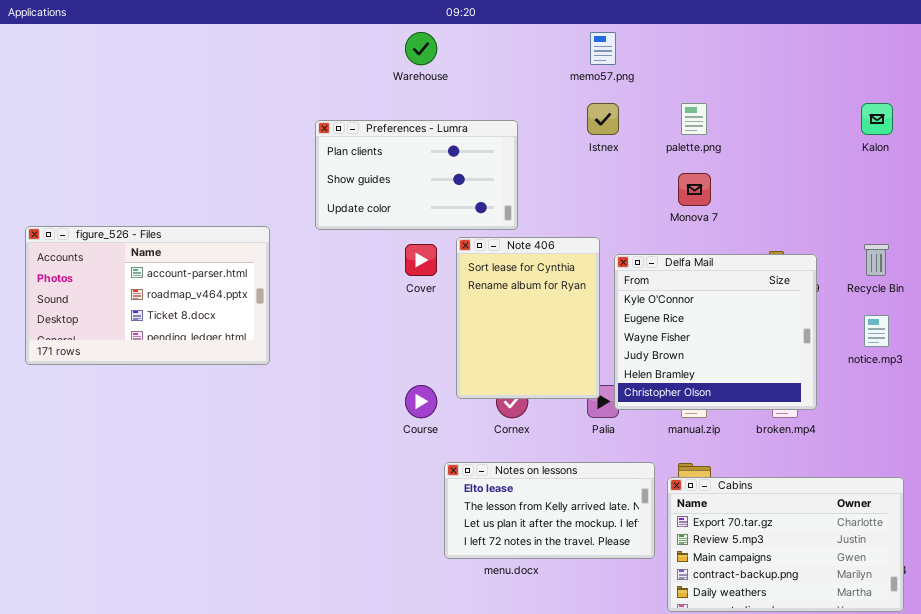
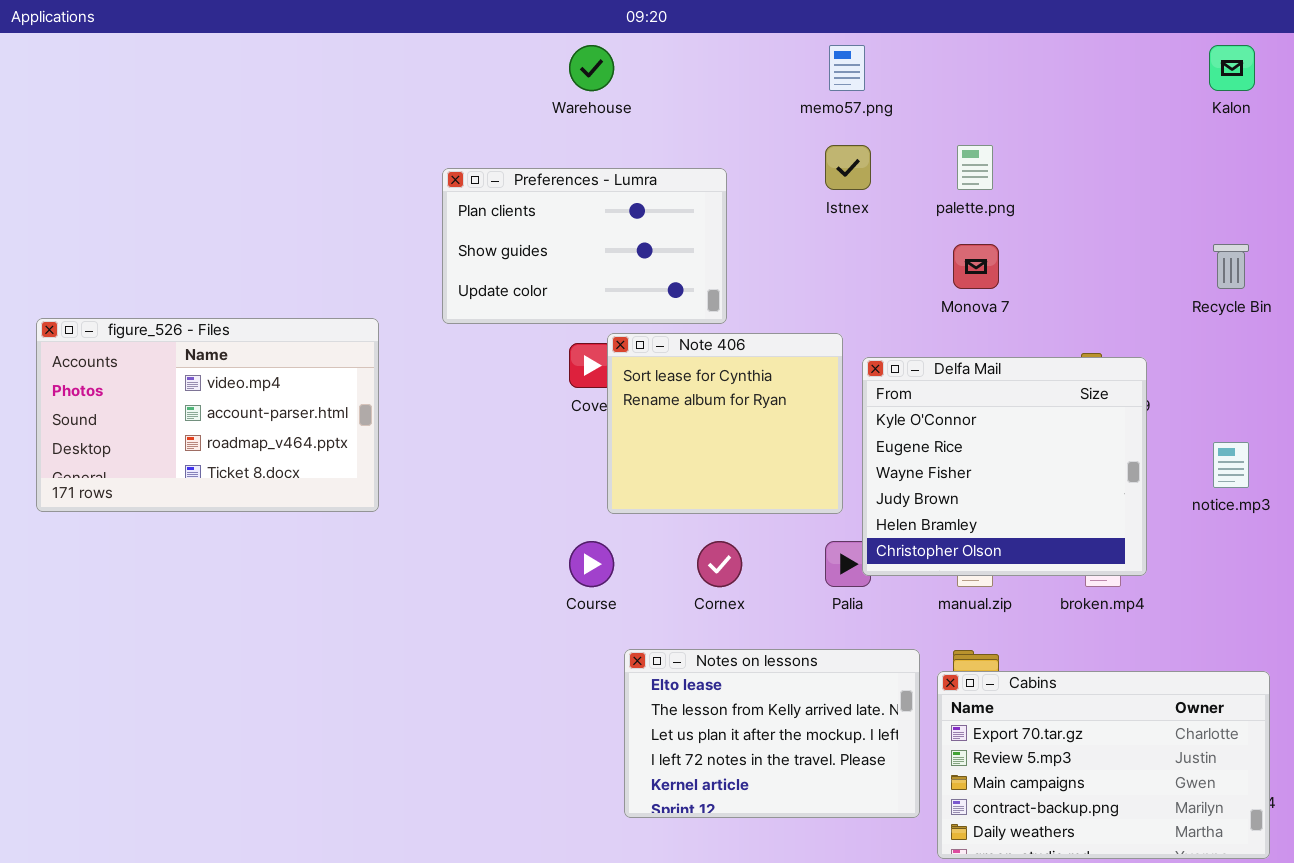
Kalon: [861,103,893,135] -> [1209,45,1255,91], moved
figure_526 - Files: [25,226,270,365] -> [36,318,379,512], scrolled up 1 row
Note 406: [456,237,600,399] -> [607,333,843,514], resized
Recycle Bin: [864,244,889,276] -> [1213,244,1249,289], moved
Notes on lessons: [444,462,655,559] -> [624,649,920,818], resized

